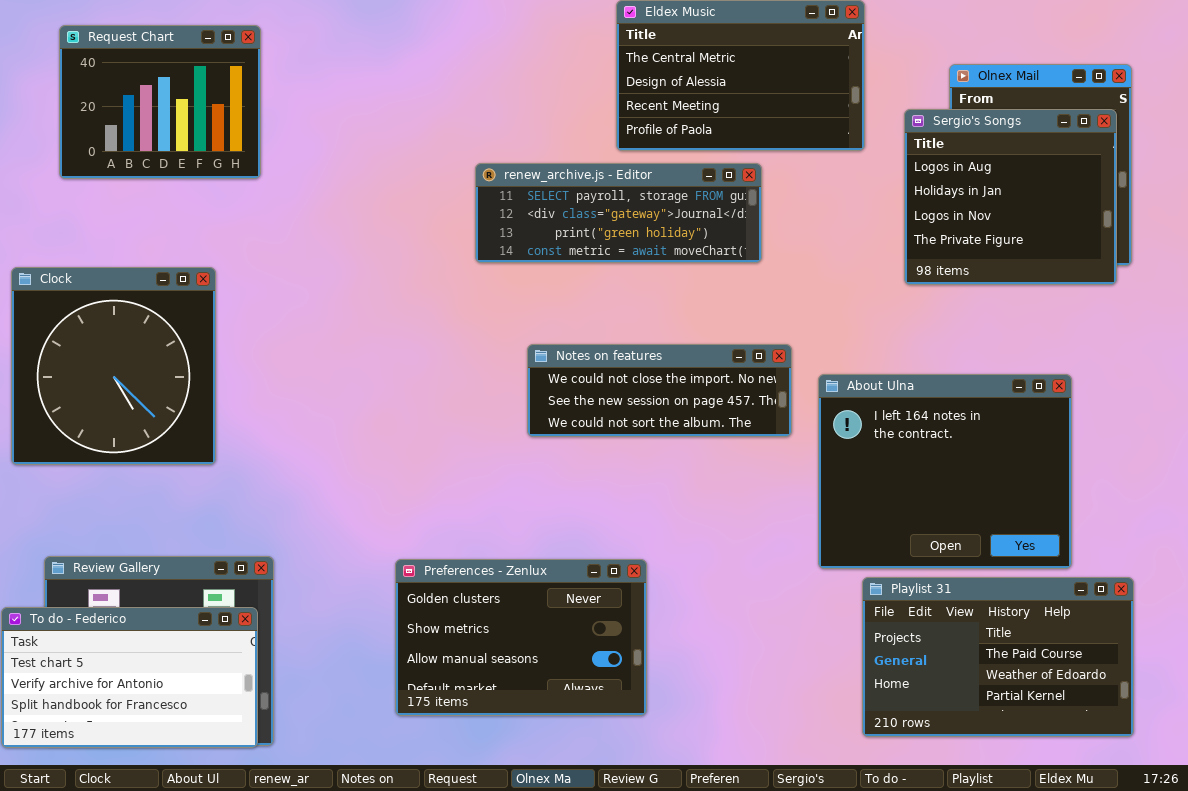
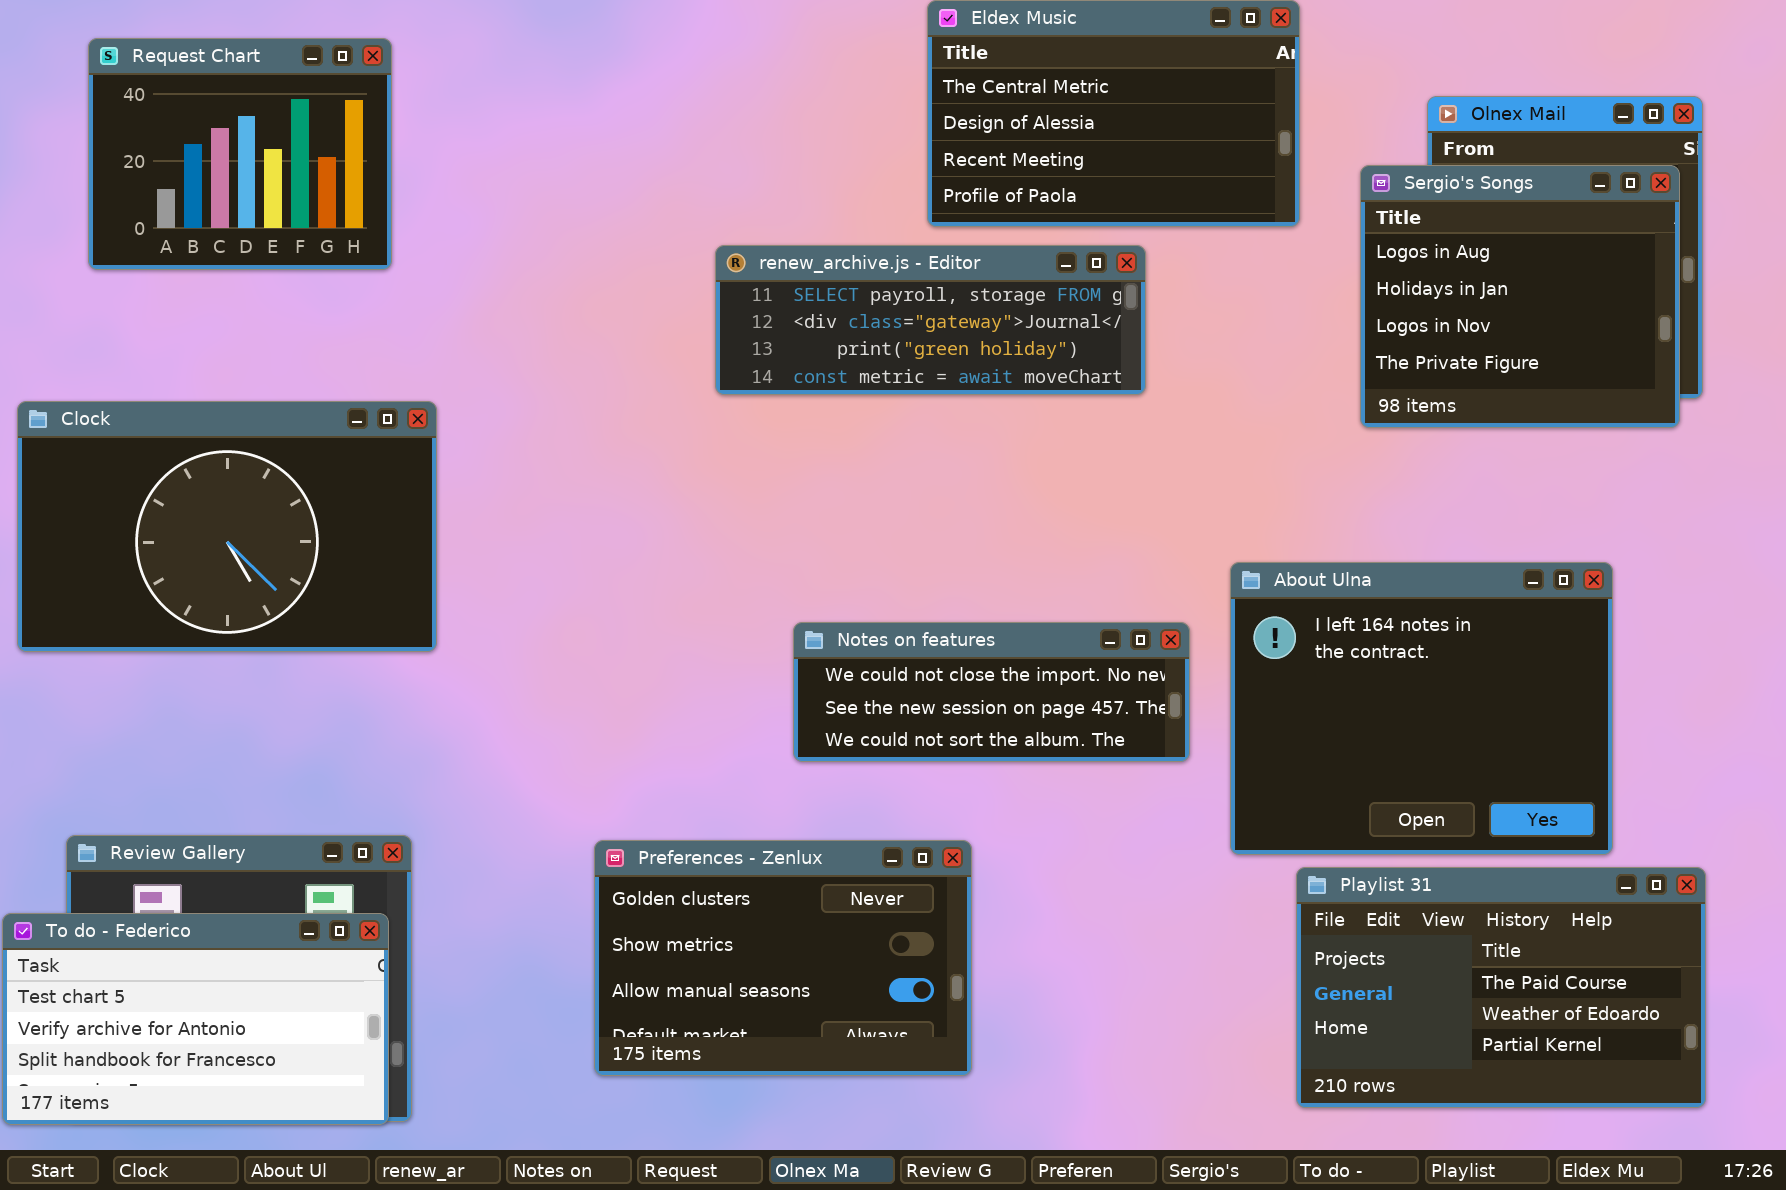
Clock: [11,267,216,465] -> [17,401,437,652], resized
Notes on features: [527,344,792,437] -> [793,622,1190,762], moved

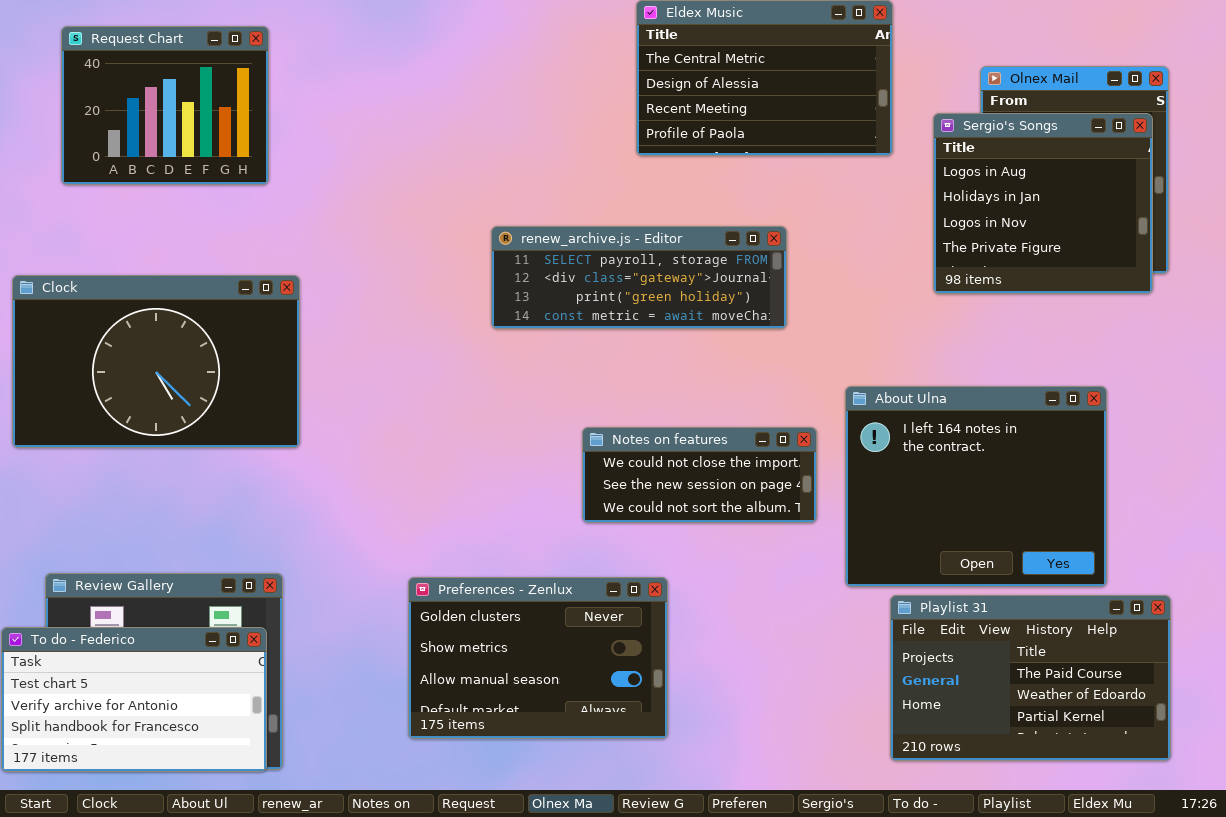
renew_archive.js - Editor: [715,245,1146,395] -> [491,226,787,329], moved
Notes on features: [793,622,1190,762] -> [582,427,817,523], resized

